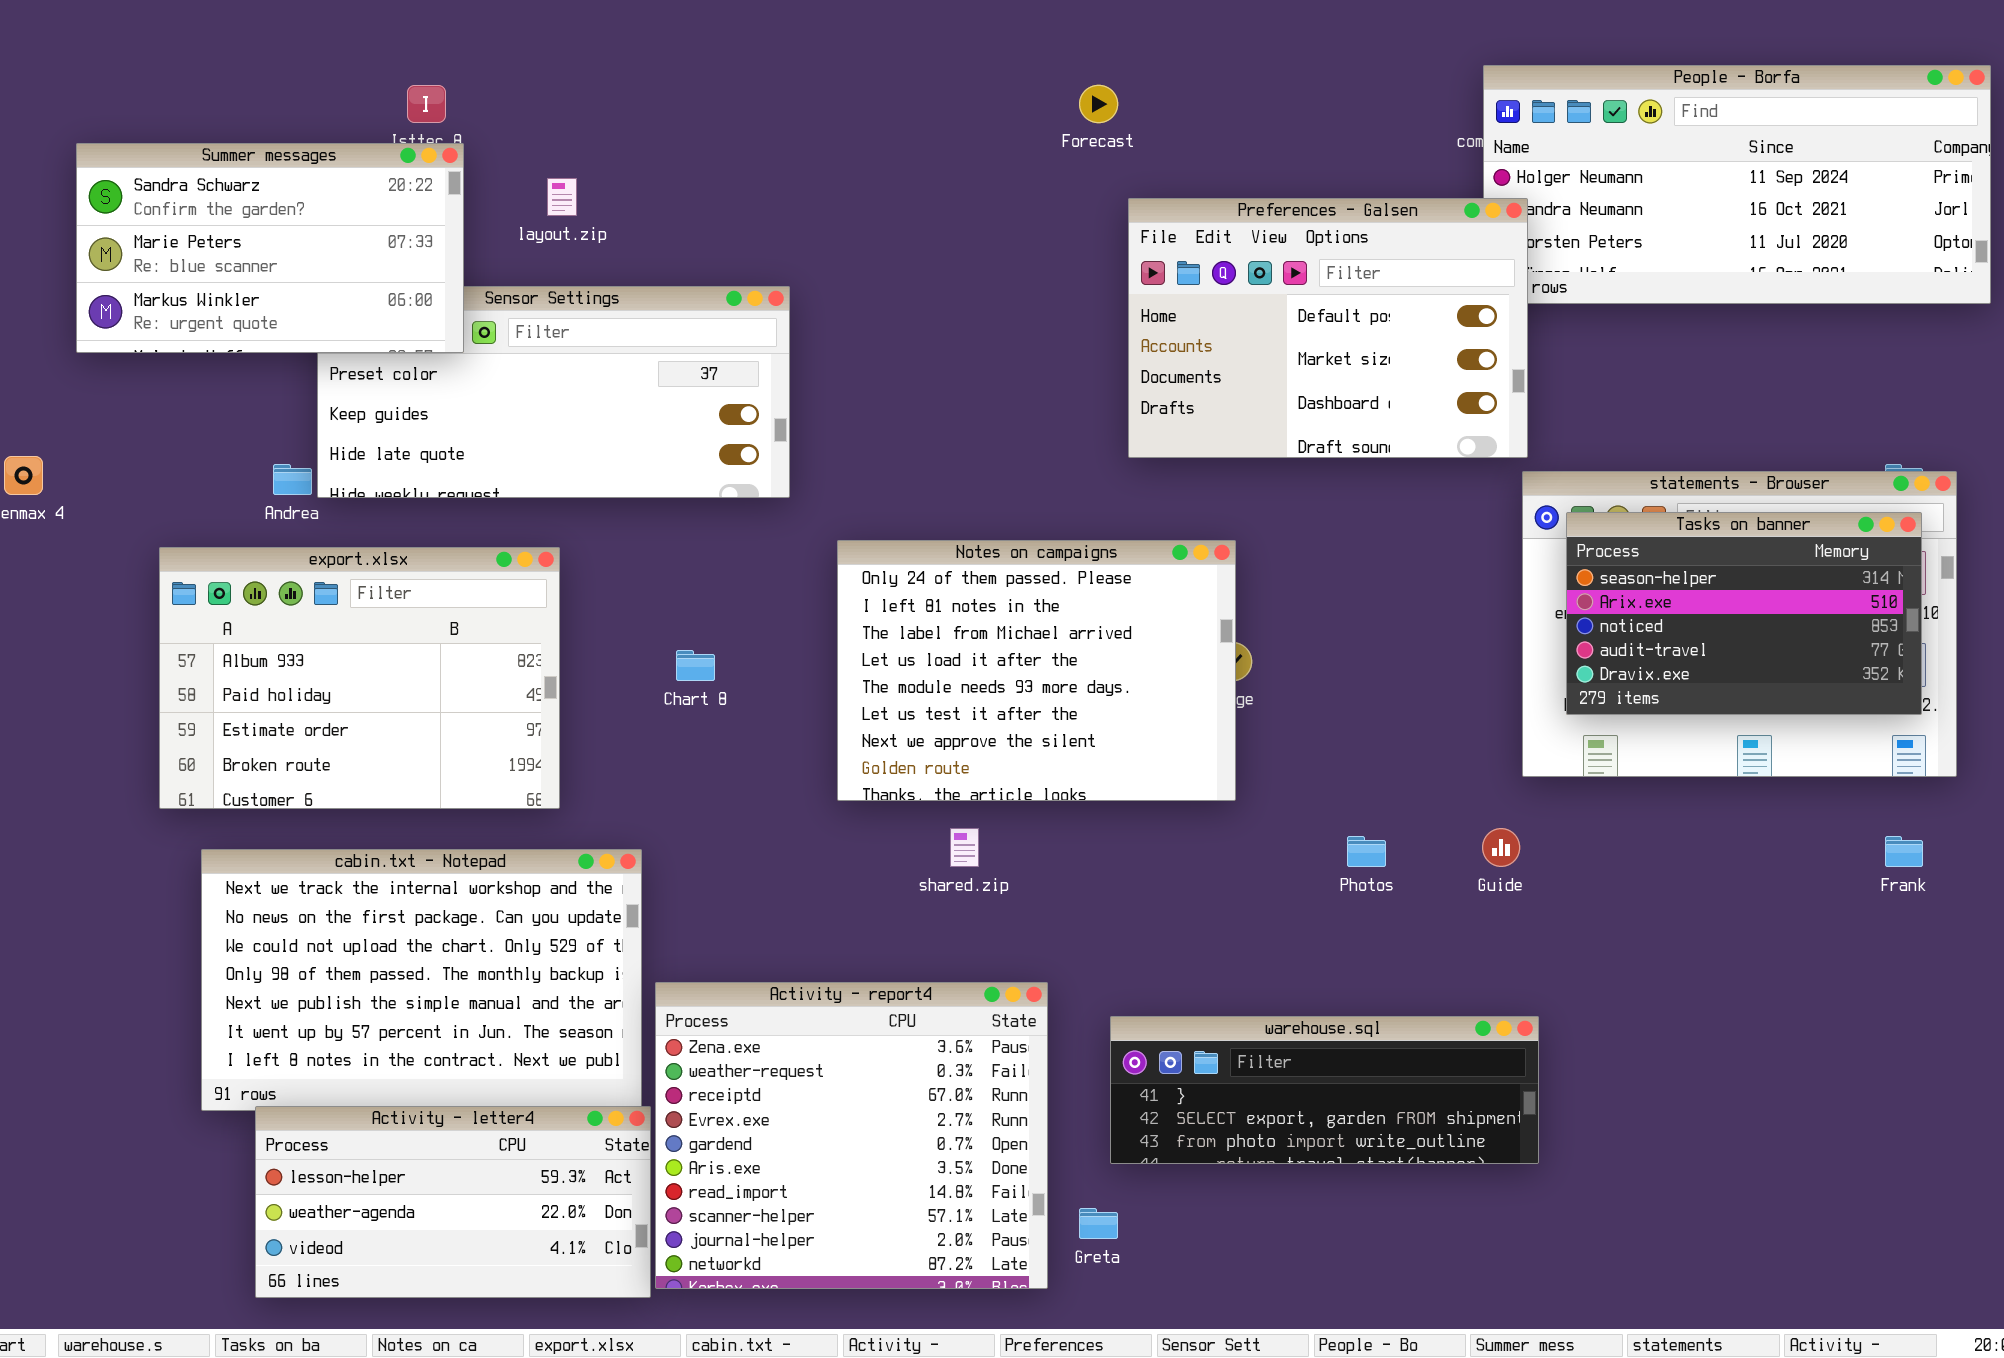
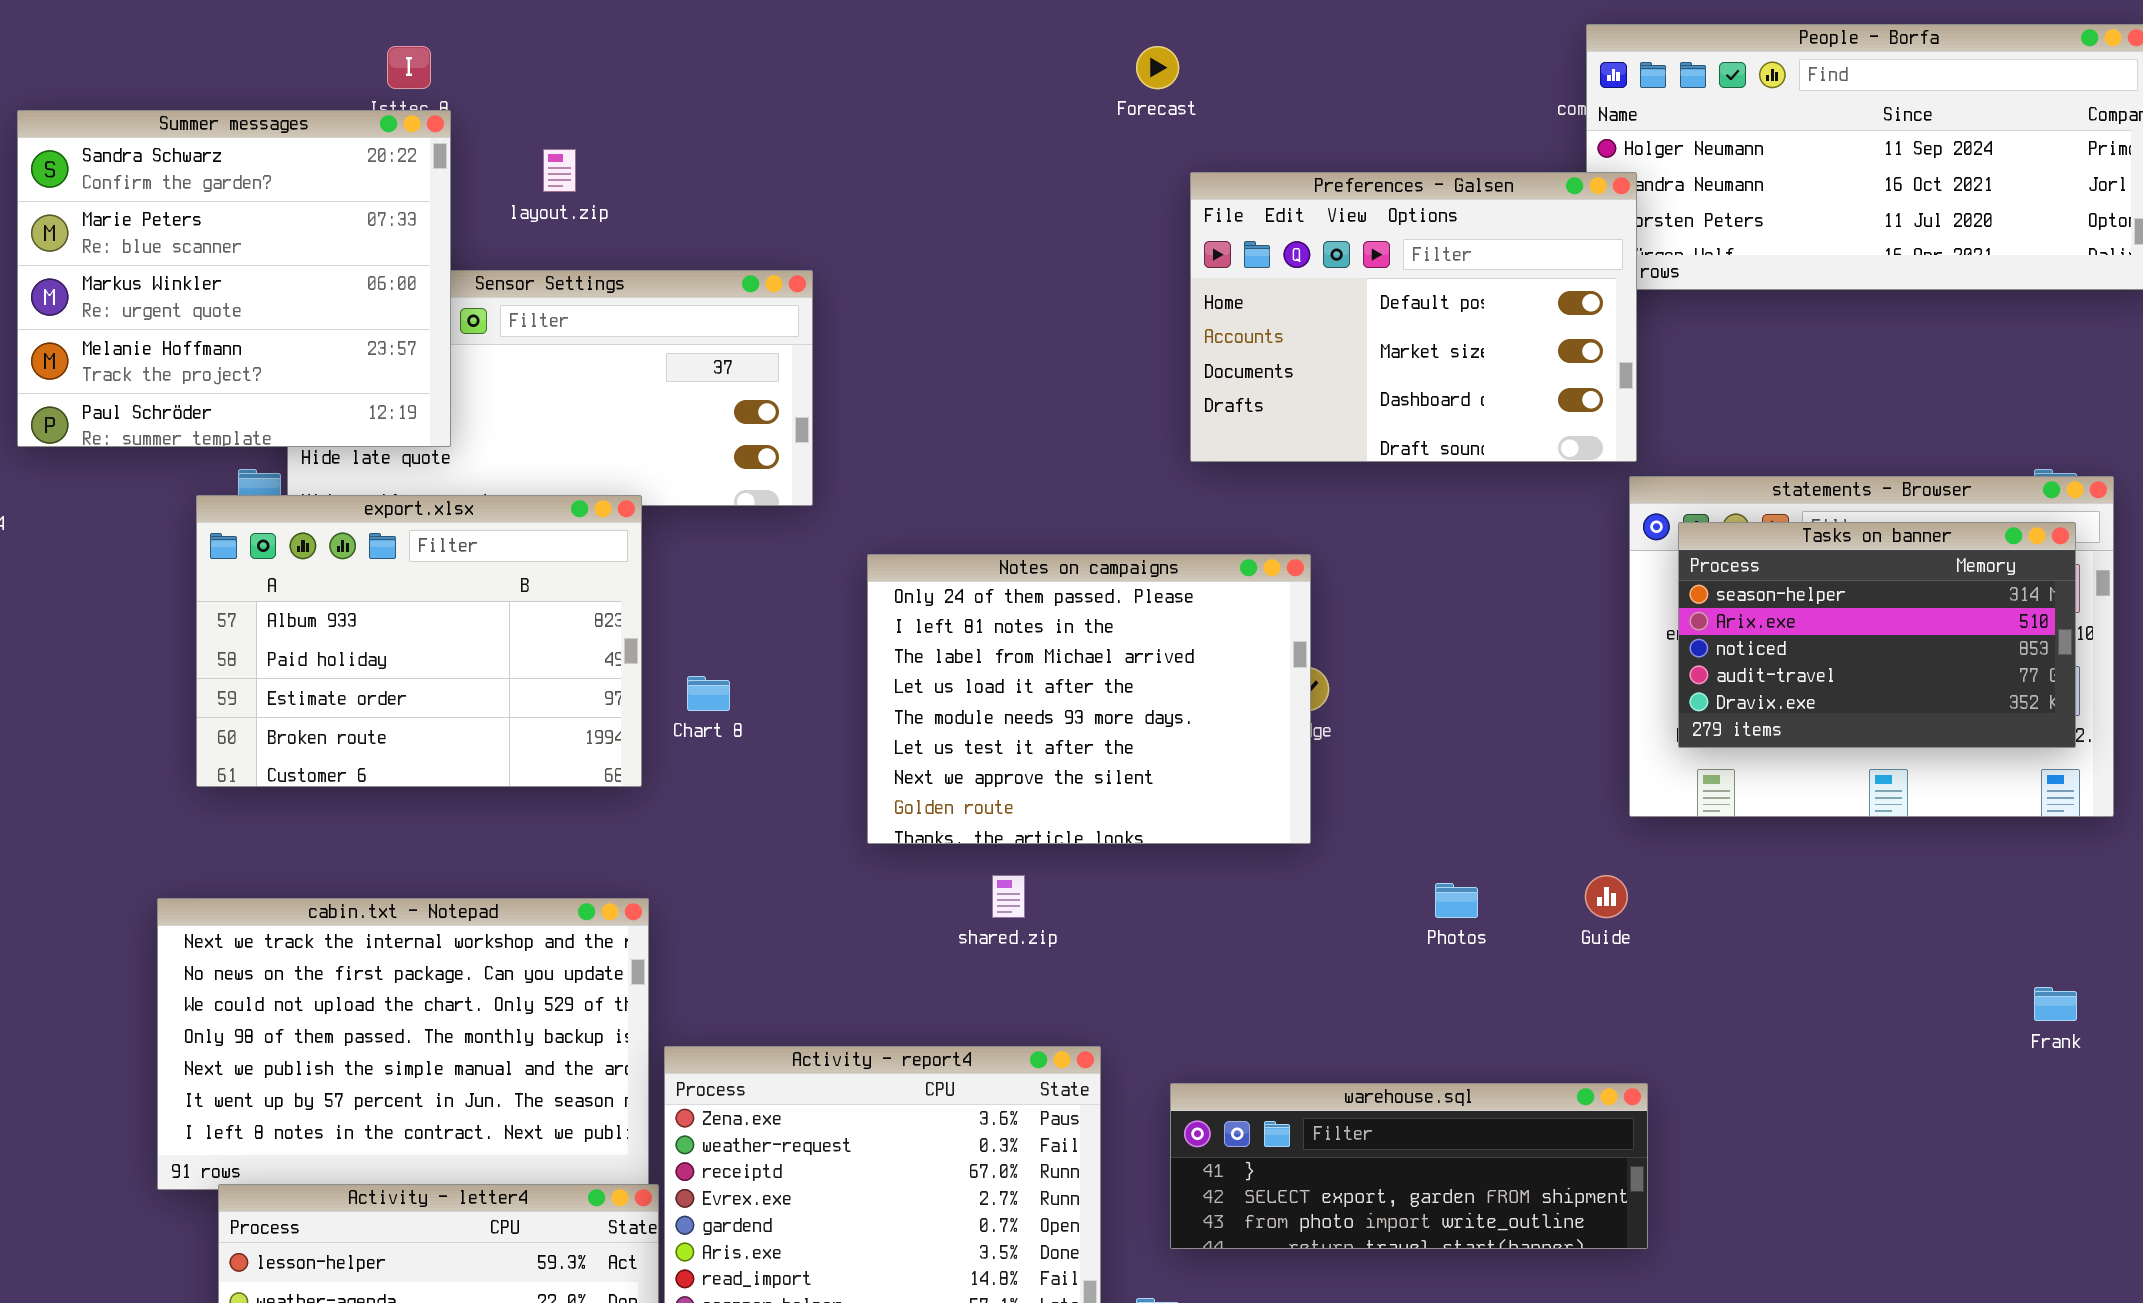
Summer messages: [76,143,464,353] -> [17,110,451,447], resized
export.xlsx: [159,547,560,809] -> [196,495,642,787], moved
Frank: [1885,836,1923,867] -> [2034,987,2077,1021], moved

